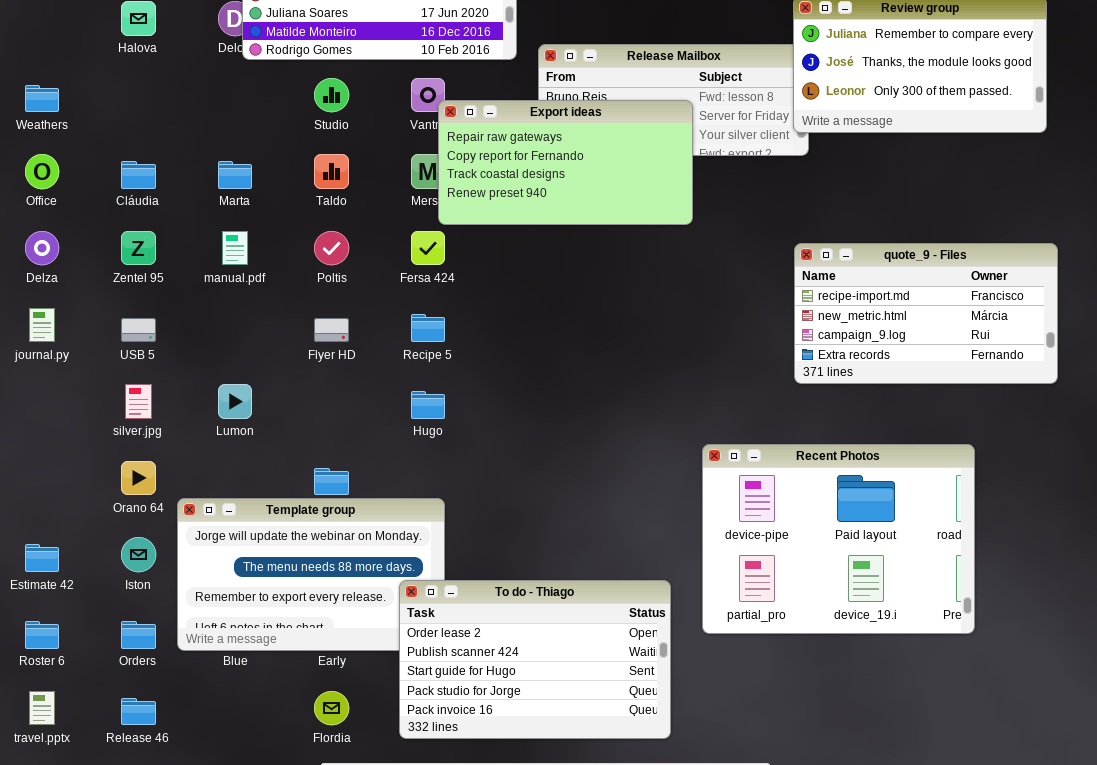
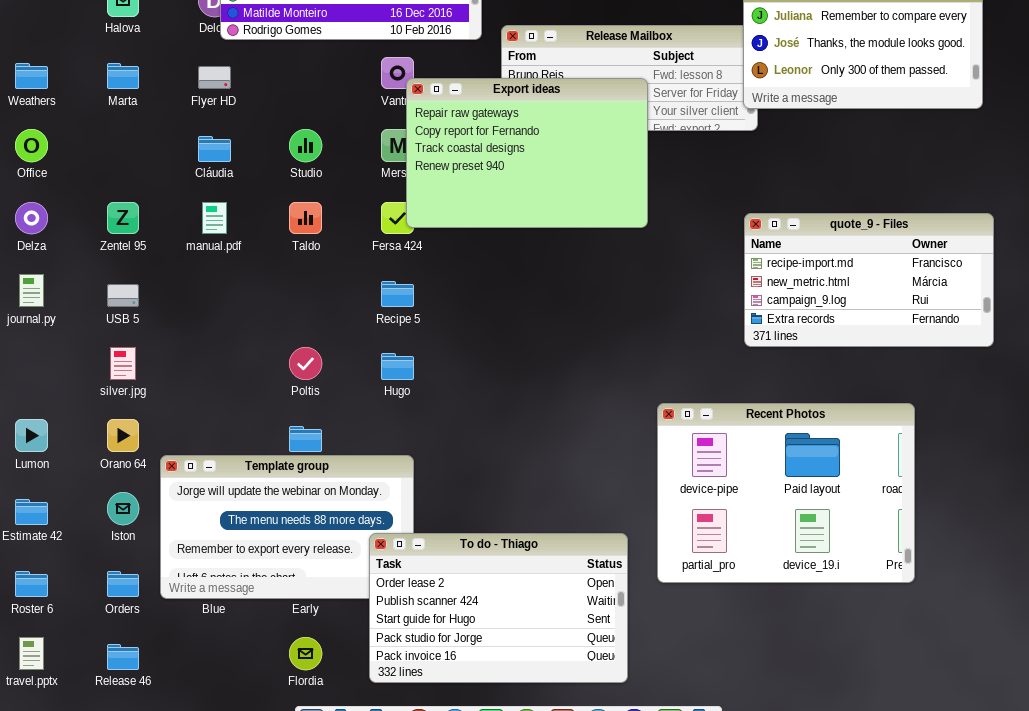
Studio: [314,78,349,112] -> [289,129,322,162], moved
Export ideas: [438,100,693,225] -> [406,78,648,228], resized
Taldo: [314,154,349,189] -> [289,202,322,234], moved
Cláudia: [121,161,156,189] -> [198,136,231,162], moved
Marta: [218,161,252,189] -> [107,63,139,89], moved
Poltis: [314,231,349,265] -> [289,347,322,380], moved
Flyer HD: [314,318,349,342] -> [198,66,231,89], moved
Lumon: [218,384,252,419] -> [15,419,48,452], moved

